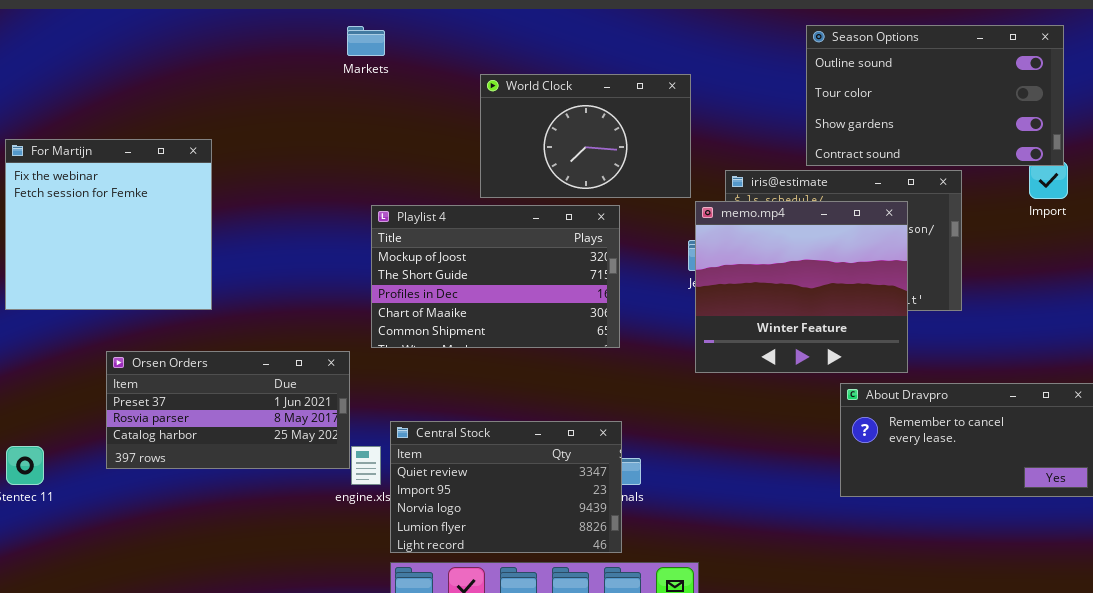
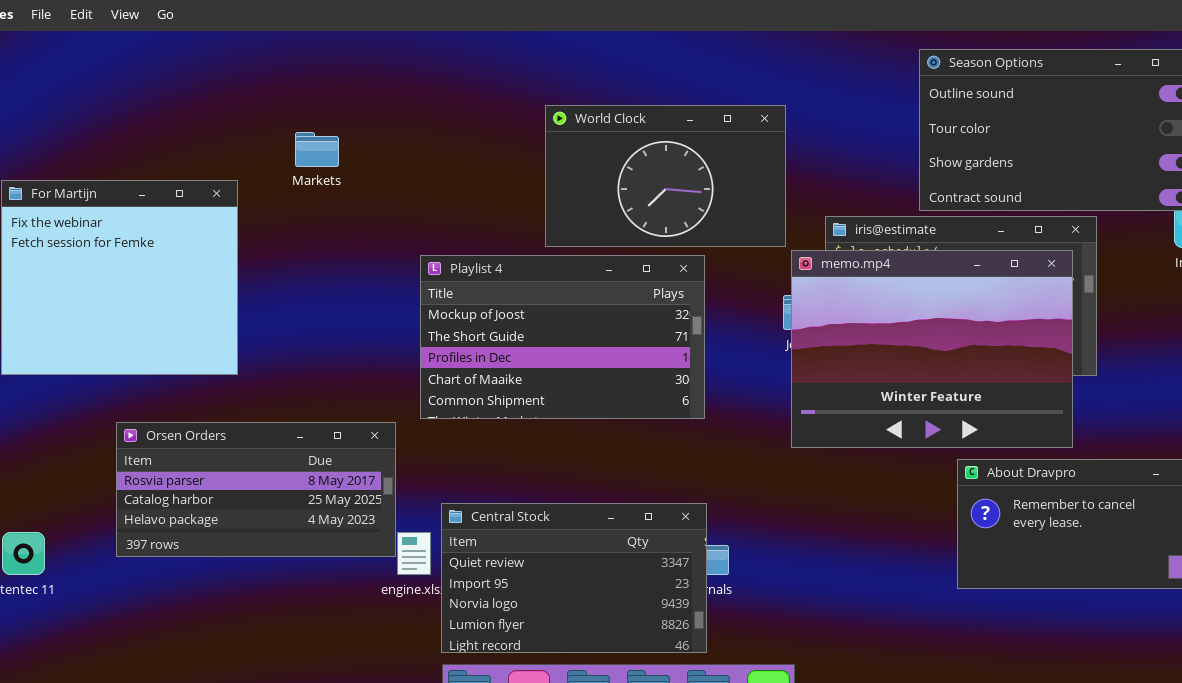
Markets: [347,26,385,56] -> [295,132,339,167], moved
memo.mp4: [695,201,908,373] -> [791,250,1073,448], resized
Orsen Orders: [106,351,350,469] -> [116,422,396,557], scrolled down 1 row

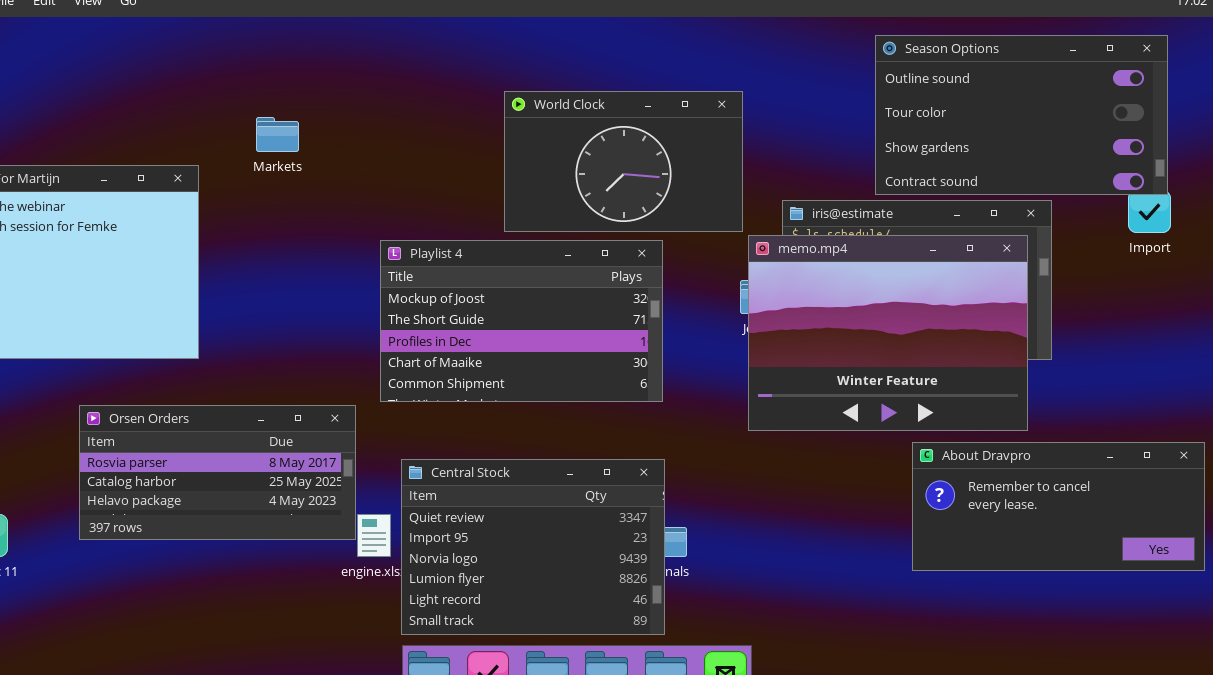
Central Stock: [441,503,707,653] -> [401,459,665,635], resized

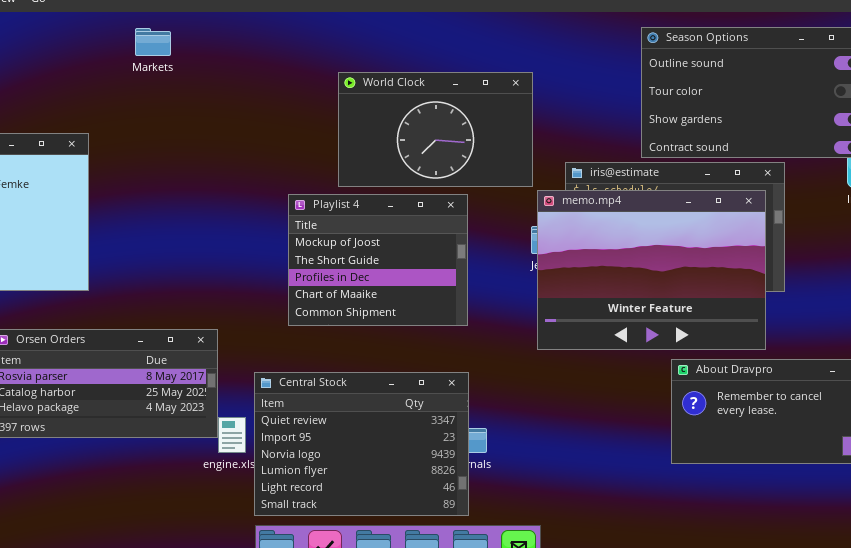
Markets: [256,117,299,152] -> [135,28,171,56], moved
Playlist 4: [380,240,663,402] -> [288,194,468,326], resized

